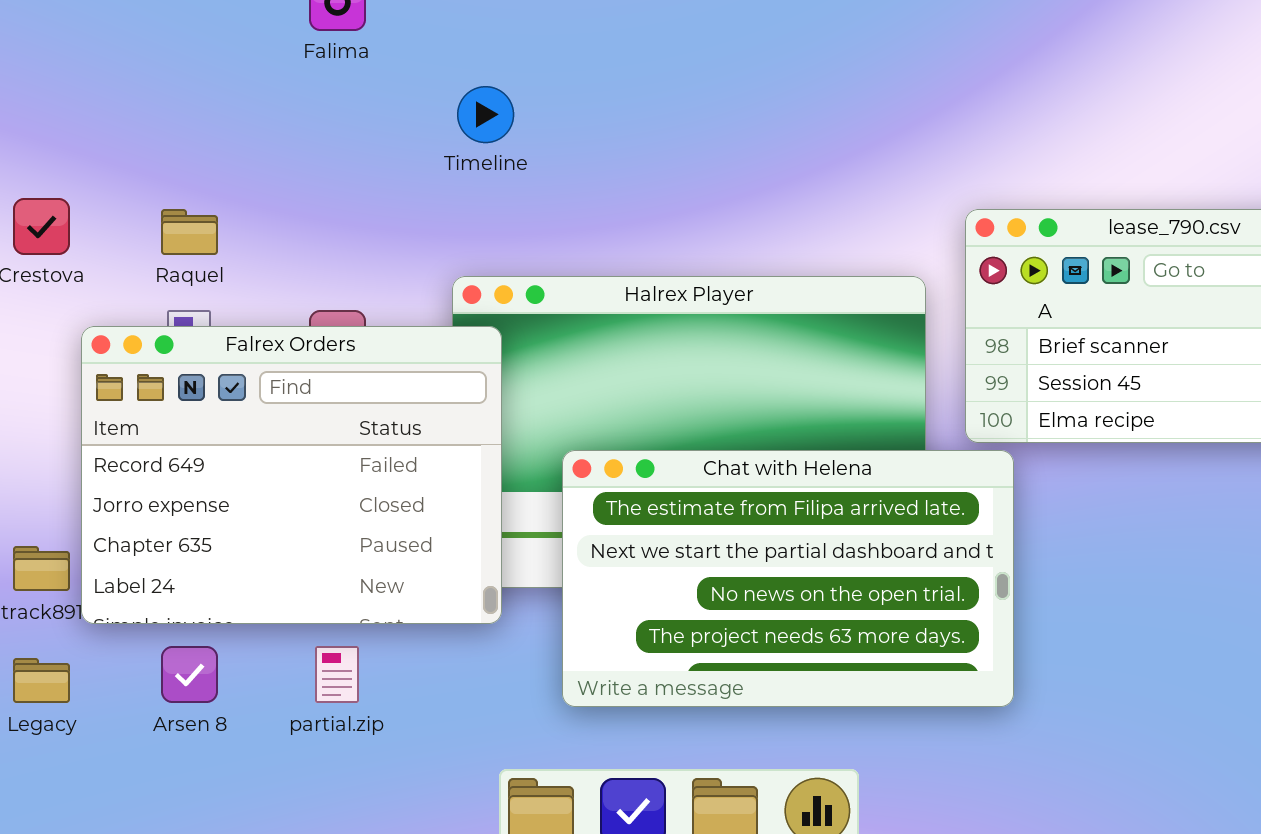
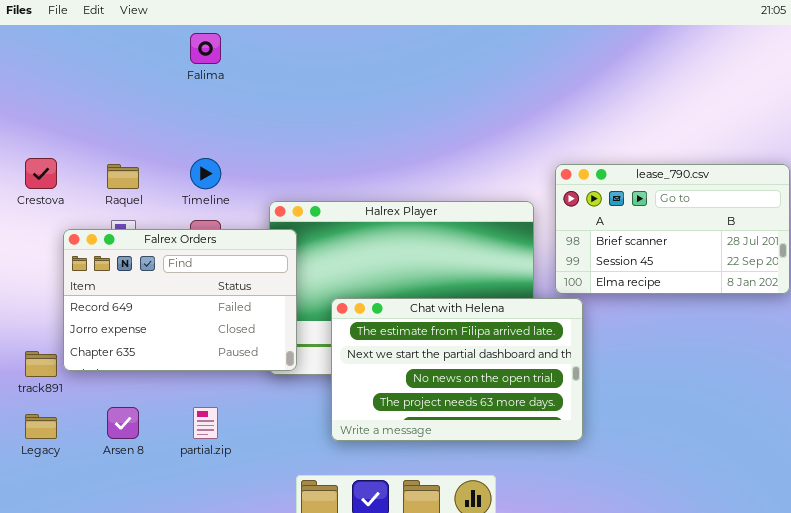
Timeline: [457,86,514,143] -> [190,158,221,189], moved
Falrex Orders: [81,326,502,624] -> [63,229,297,371], resized

